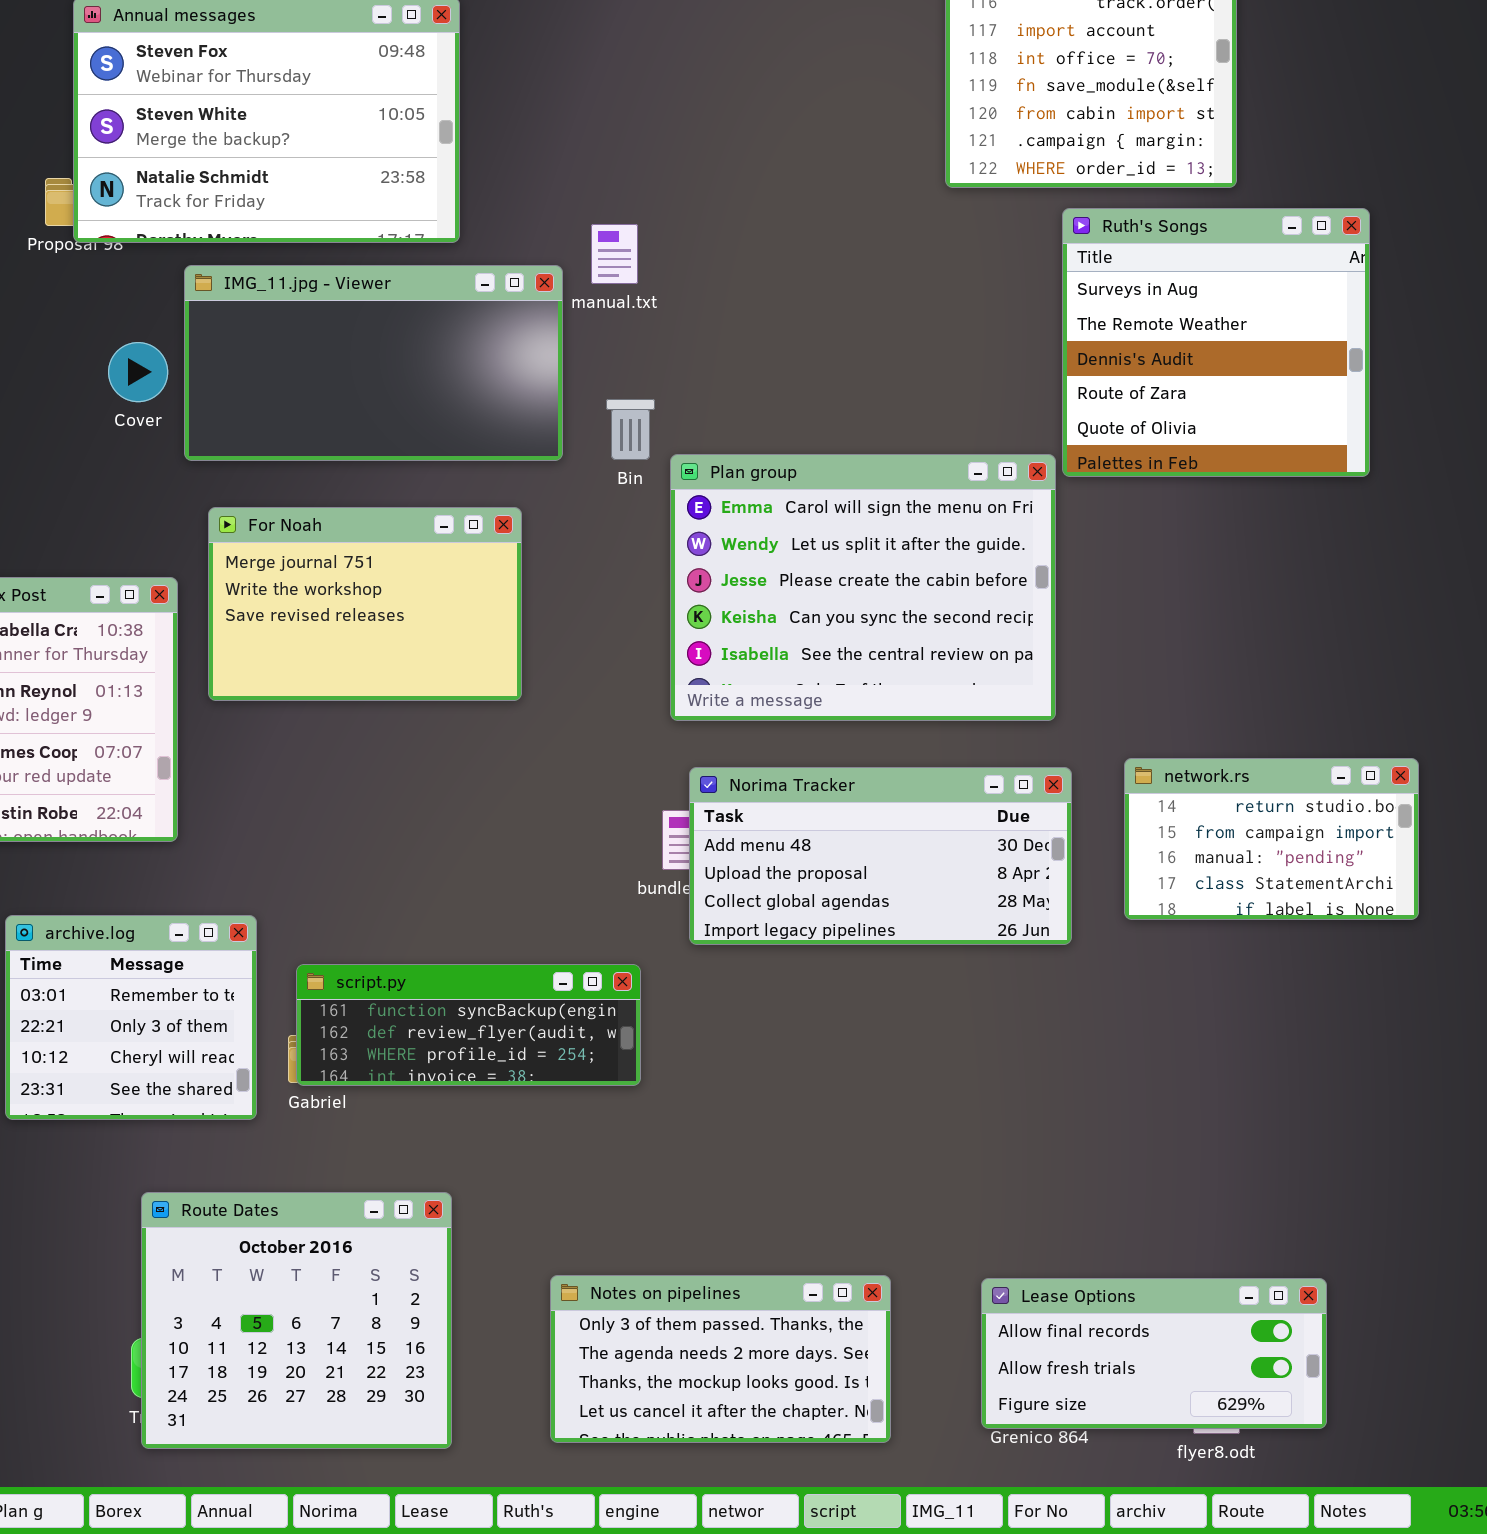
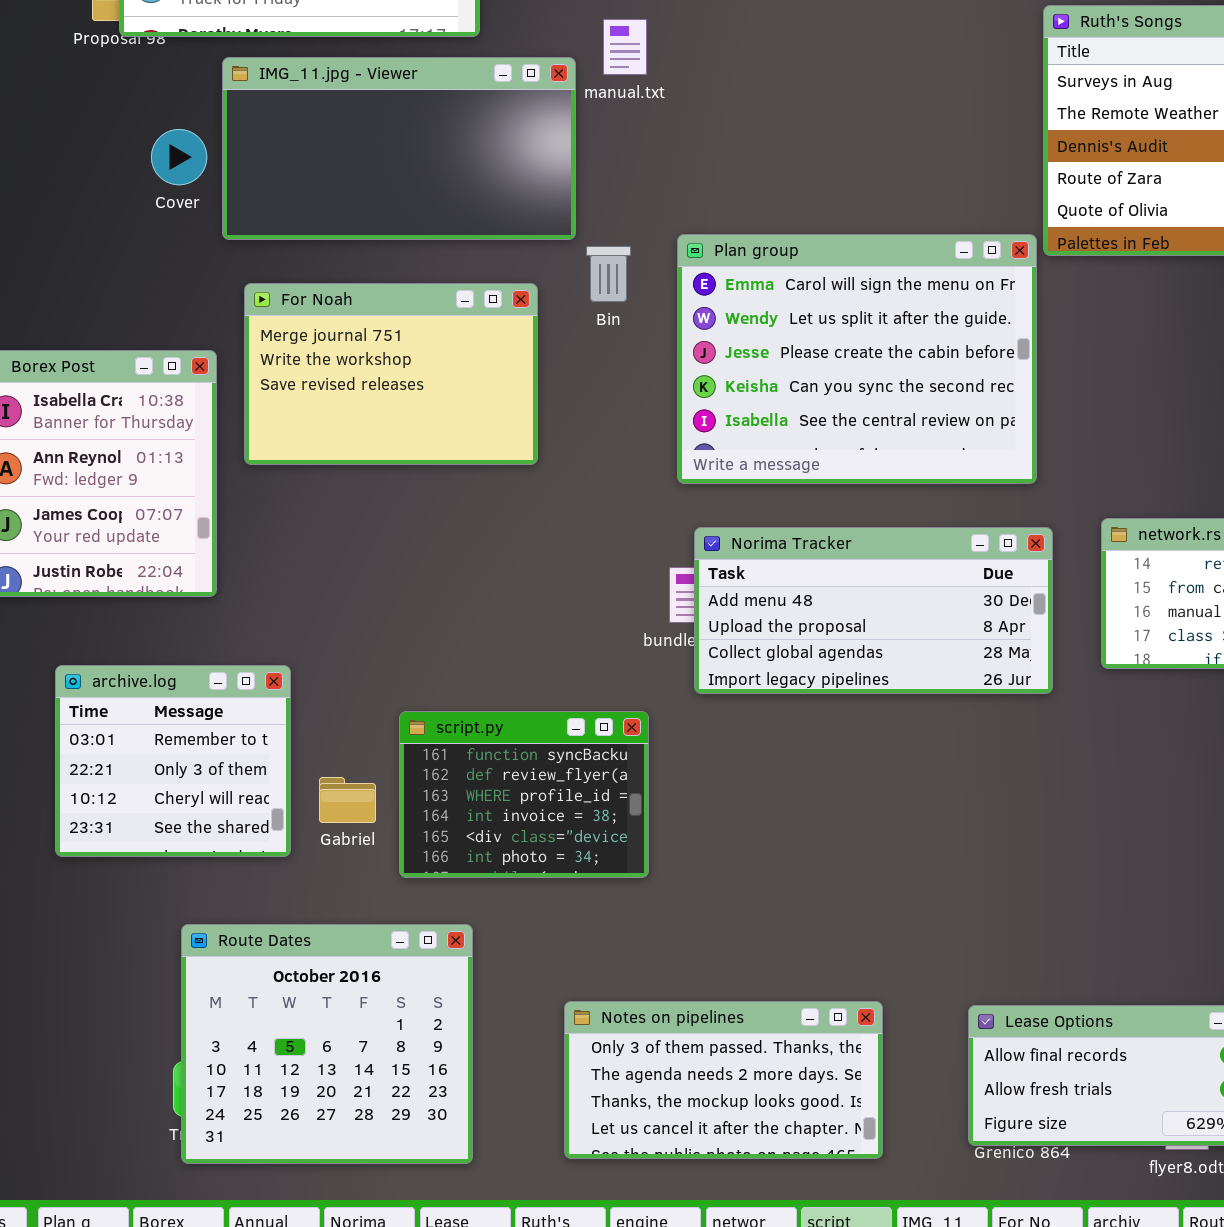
Bin: [606,399,655,460] -> [586,246,631,302], moved
script.py: [296,964,641,1086] -> [399,711,649,878], resized

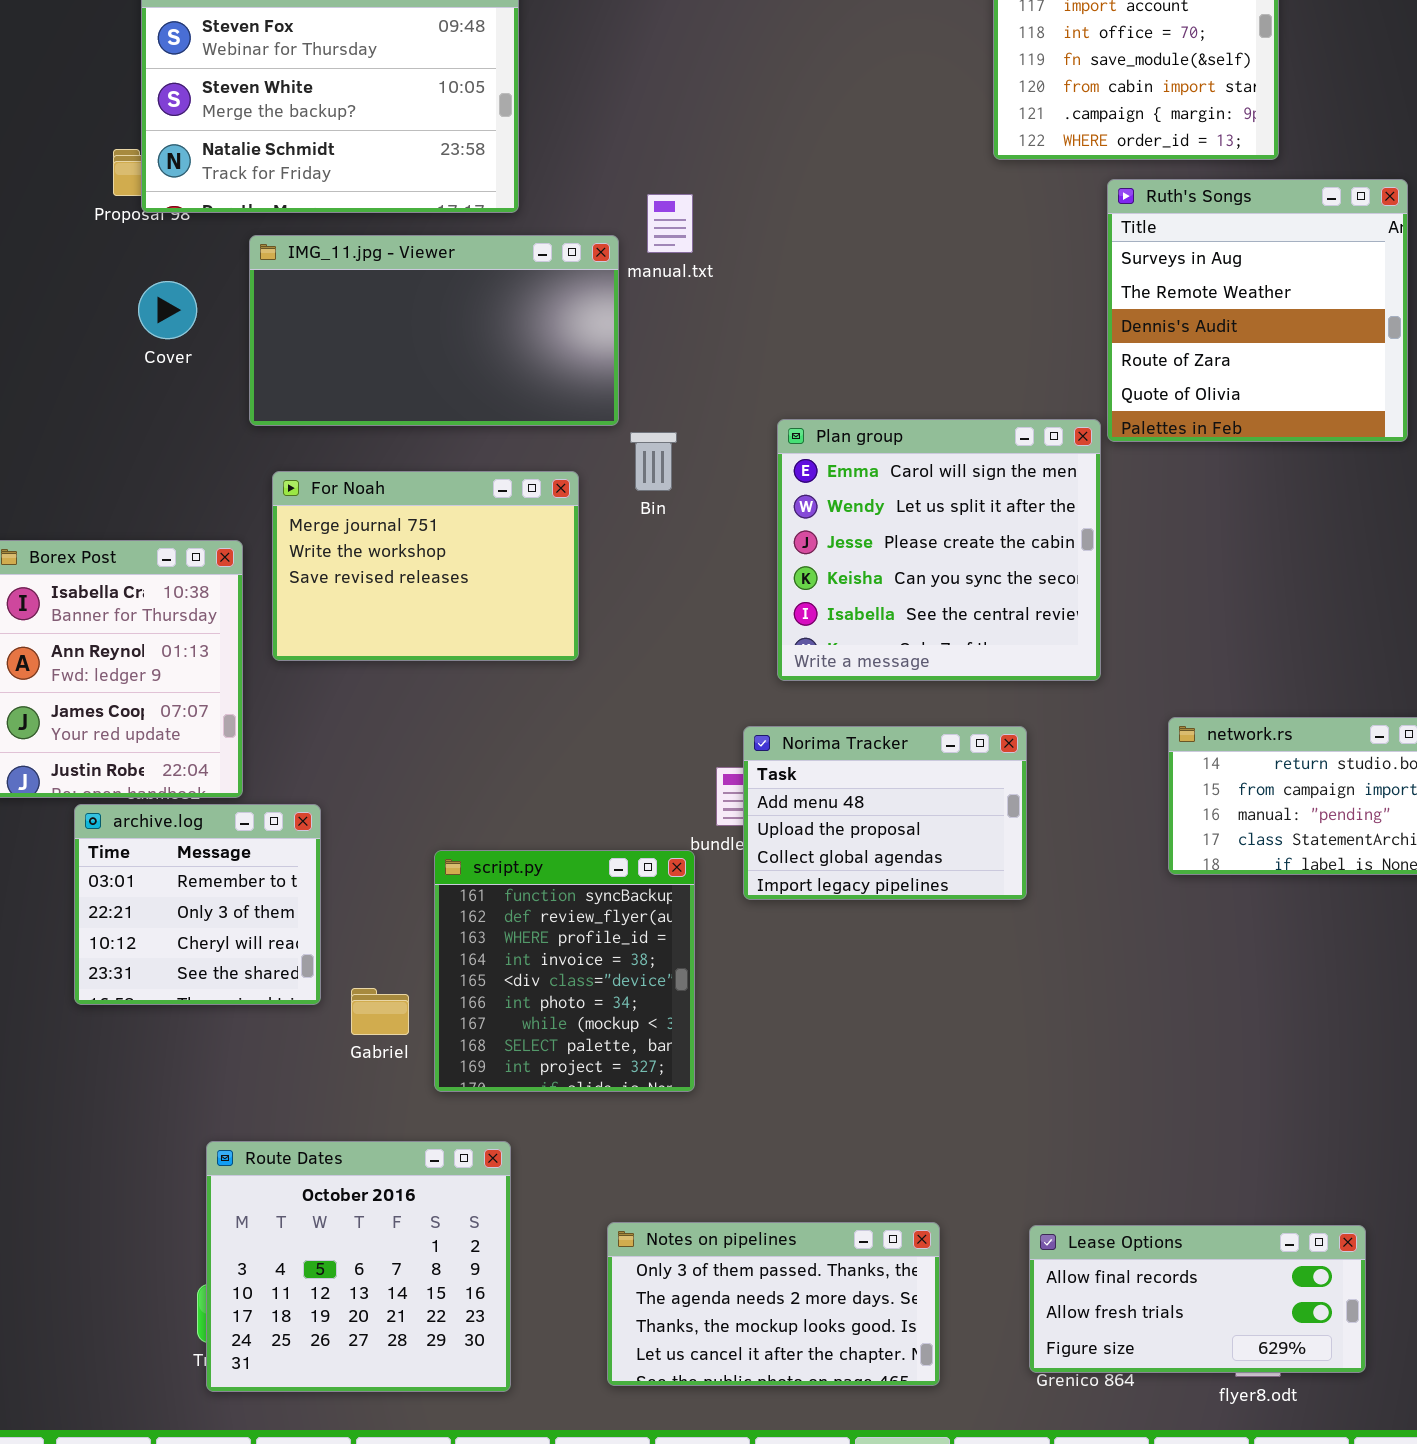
Cover: [151,129,207,185] -> [138,281,197,339], moved
Plan group: [677,234,1037,484] -> [777,419,1101,681], resized
Norima Tracker: [694,527,1053,694] -> [743,726,1027,900], resized
archive.log: [55,665,291,857] -> [74,804,321,1005], moved
script.py: [399,711,649,878] -> [434,850,695,1092], resized

